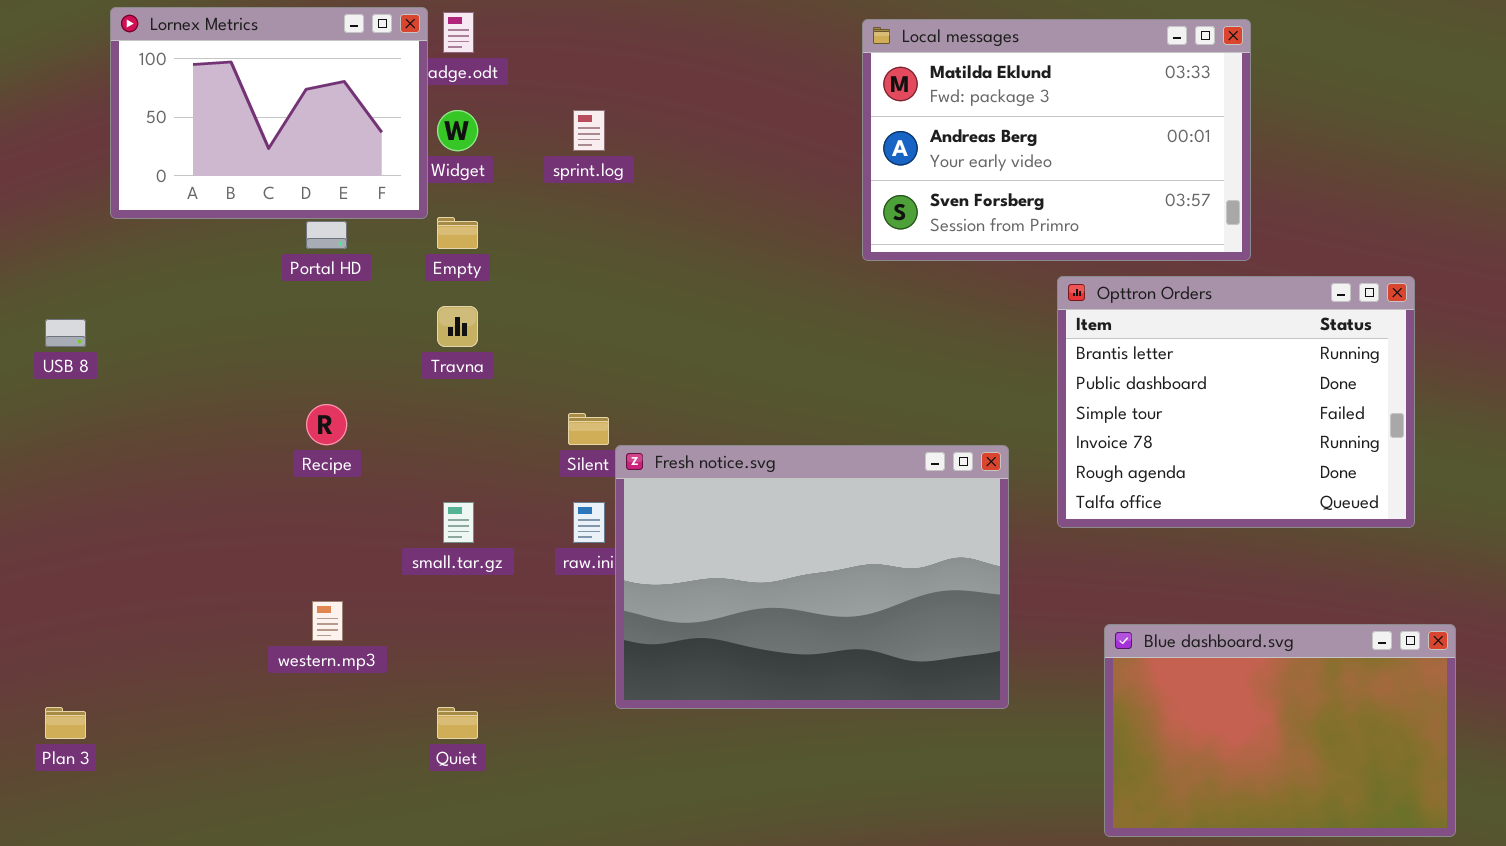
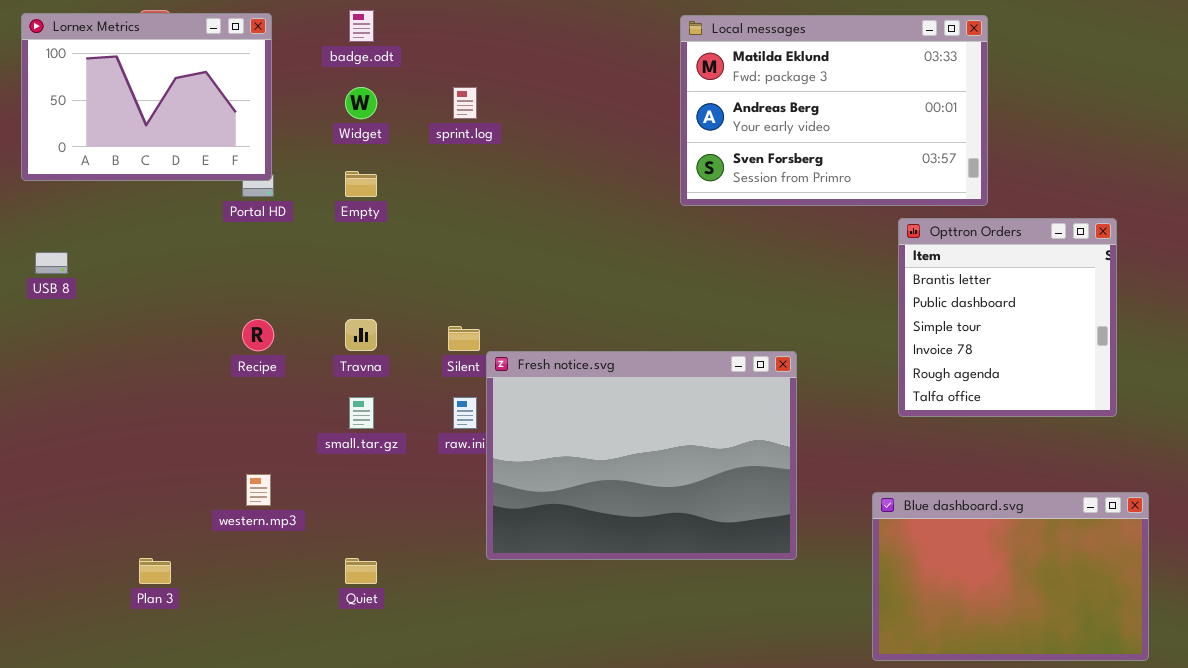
Lornex Metrics: [110,7,428,219] -> [21,13,272,181], moved
Opttron Orders: [1057,276,1415,528] -> [898,218,1117,417], resized
Travna: [437,306,478,347] -> [345,319,377,351], moved
Plan 3: [45,707,86,739] -> [139,558,171,584], moved

